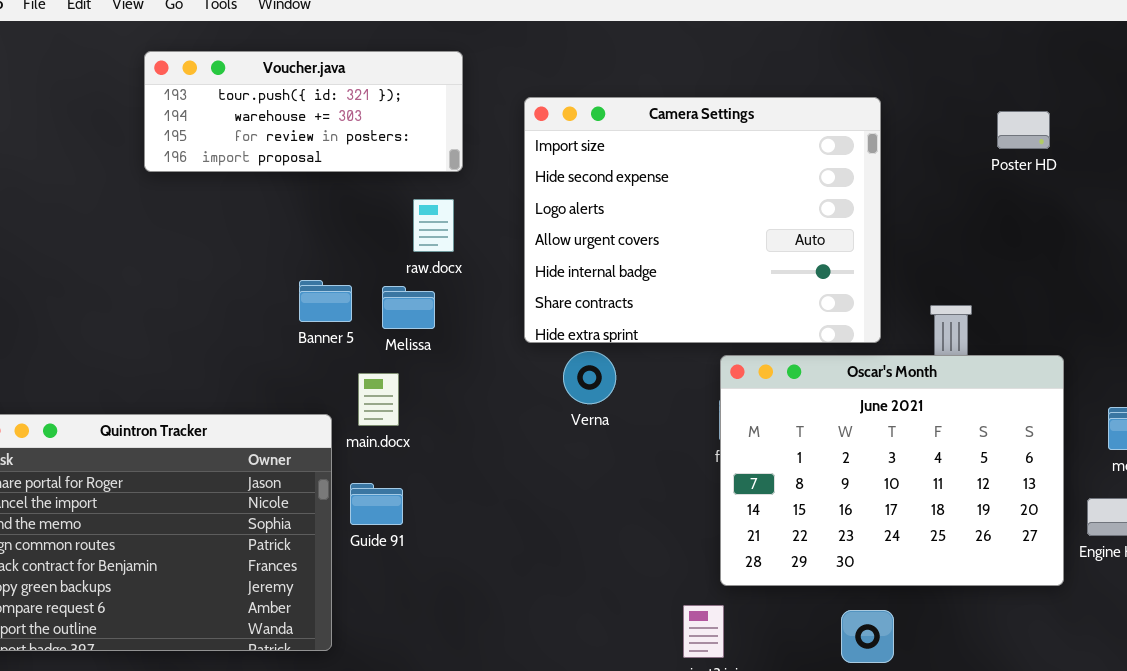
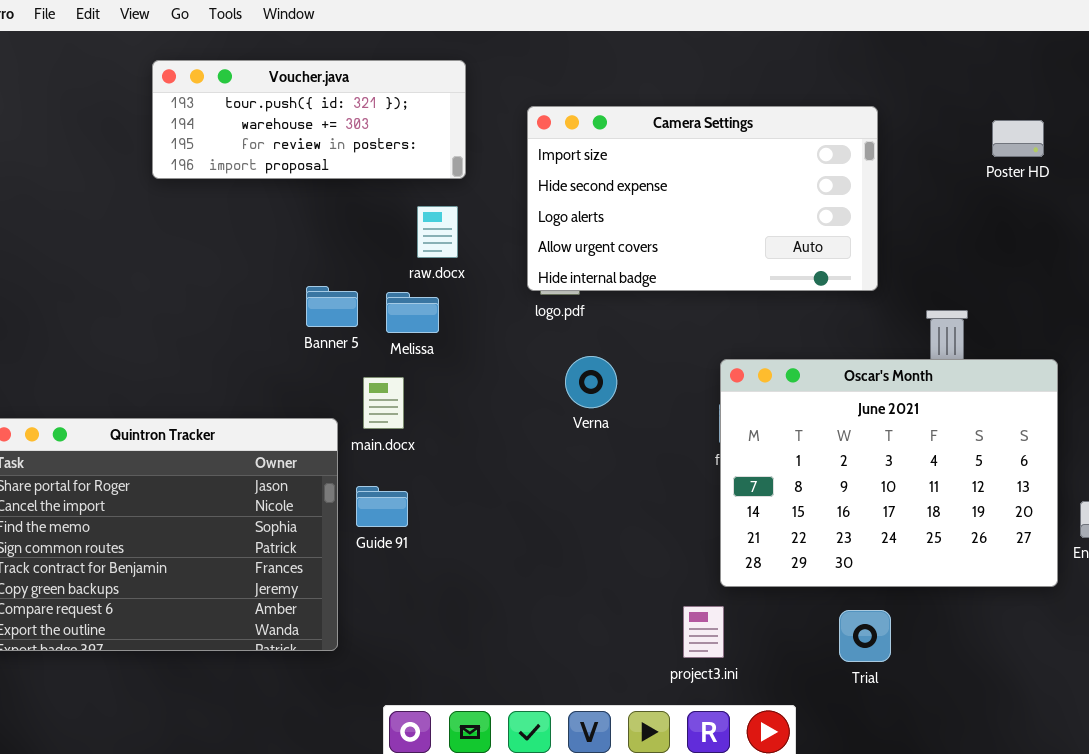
Camera Settings: [524,97,881,343] -> [527,106,878,291], resized

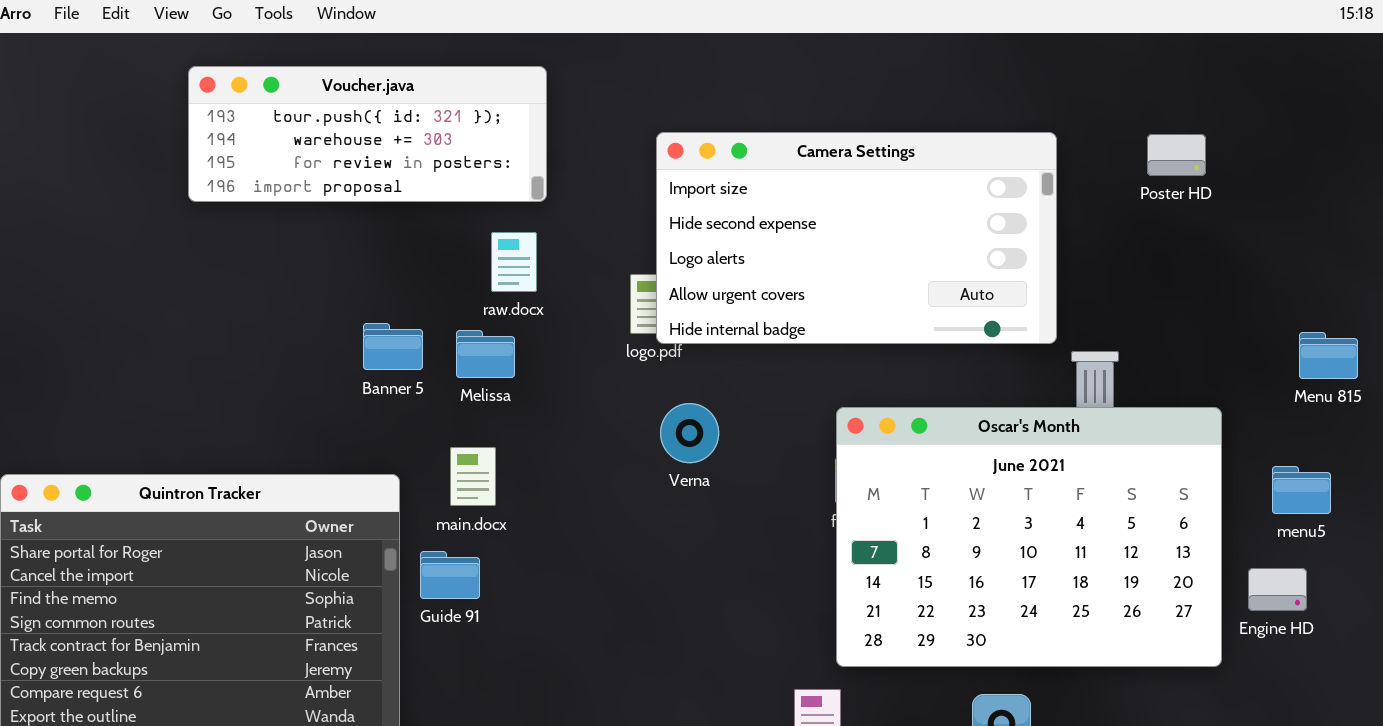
Camera Settings: [527,106,878,291] -> [656,132,1057,344], moved
main.docx: [363,377,404,429] -> [450,447,496,506], moved

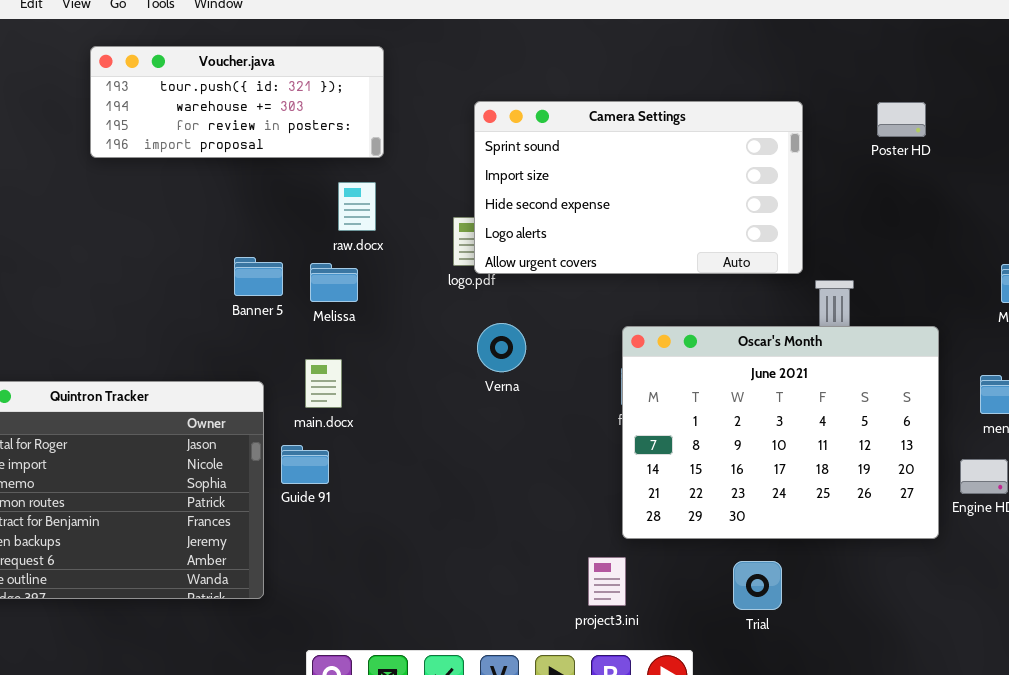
Camera Settings: [656,132,1057,344] -> [474,101,803,274], scrolled up 1 row

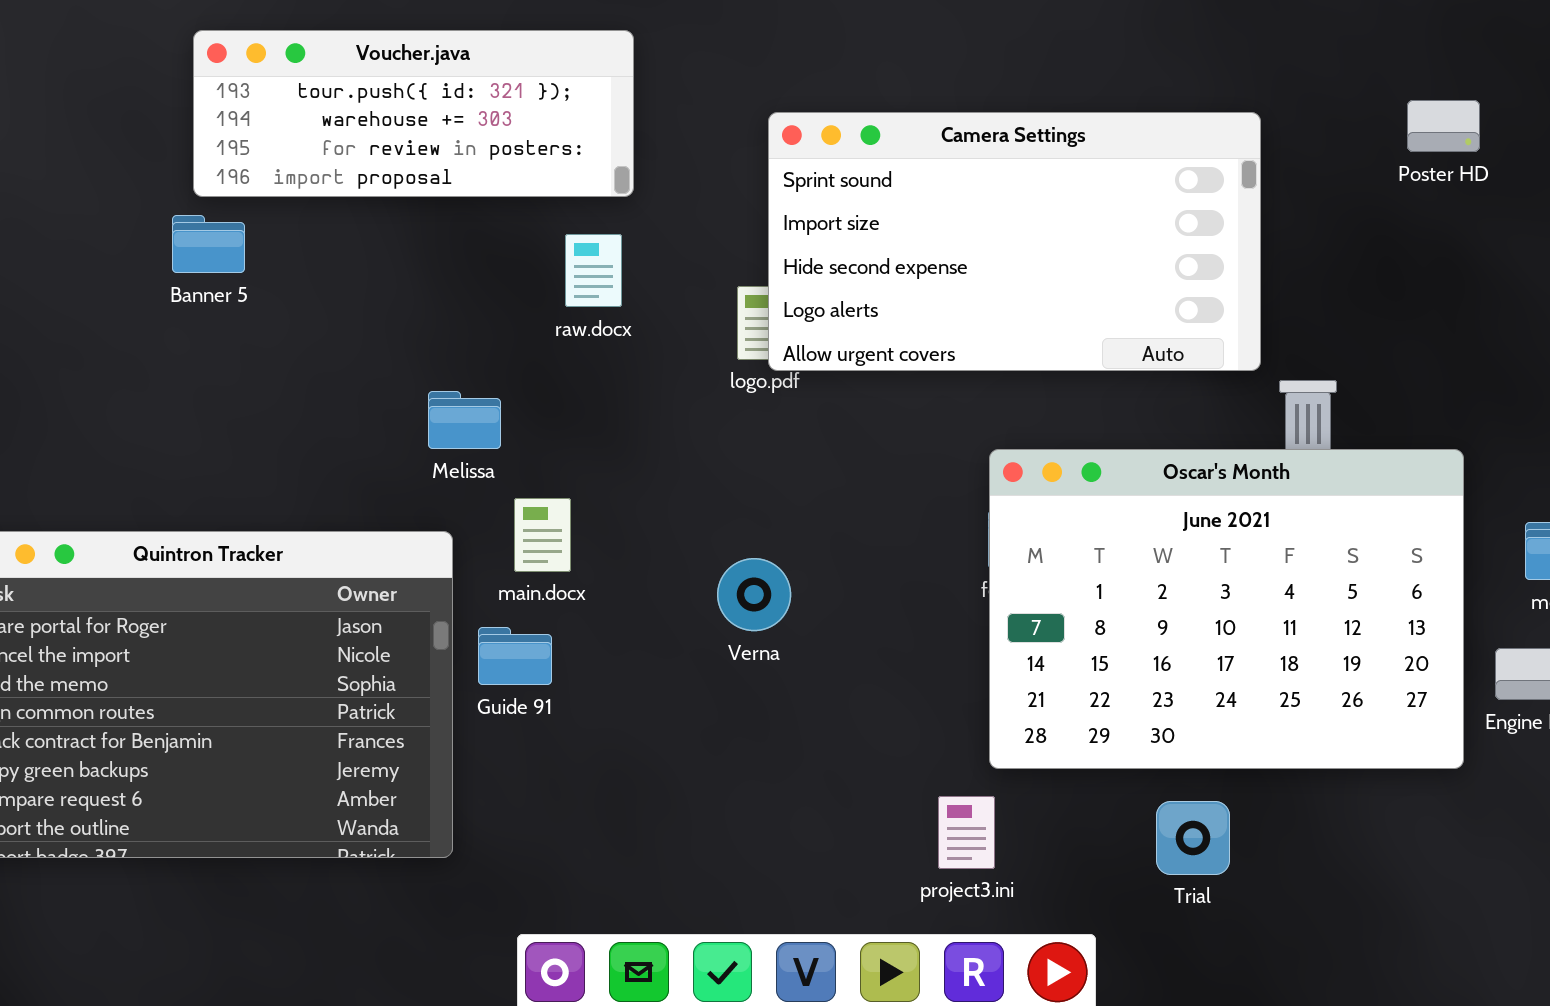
Poster HD: [877,102,926,137] -> [1407,100,1480,152], moved
Banner 5: [234,257,283,296] -> [172,215,245,273], moved
Melissa: [310,263,358,302] -> [428,391,501,449], moved
Verna: [477,323,526,372] -> [717,558,791,631], moved

